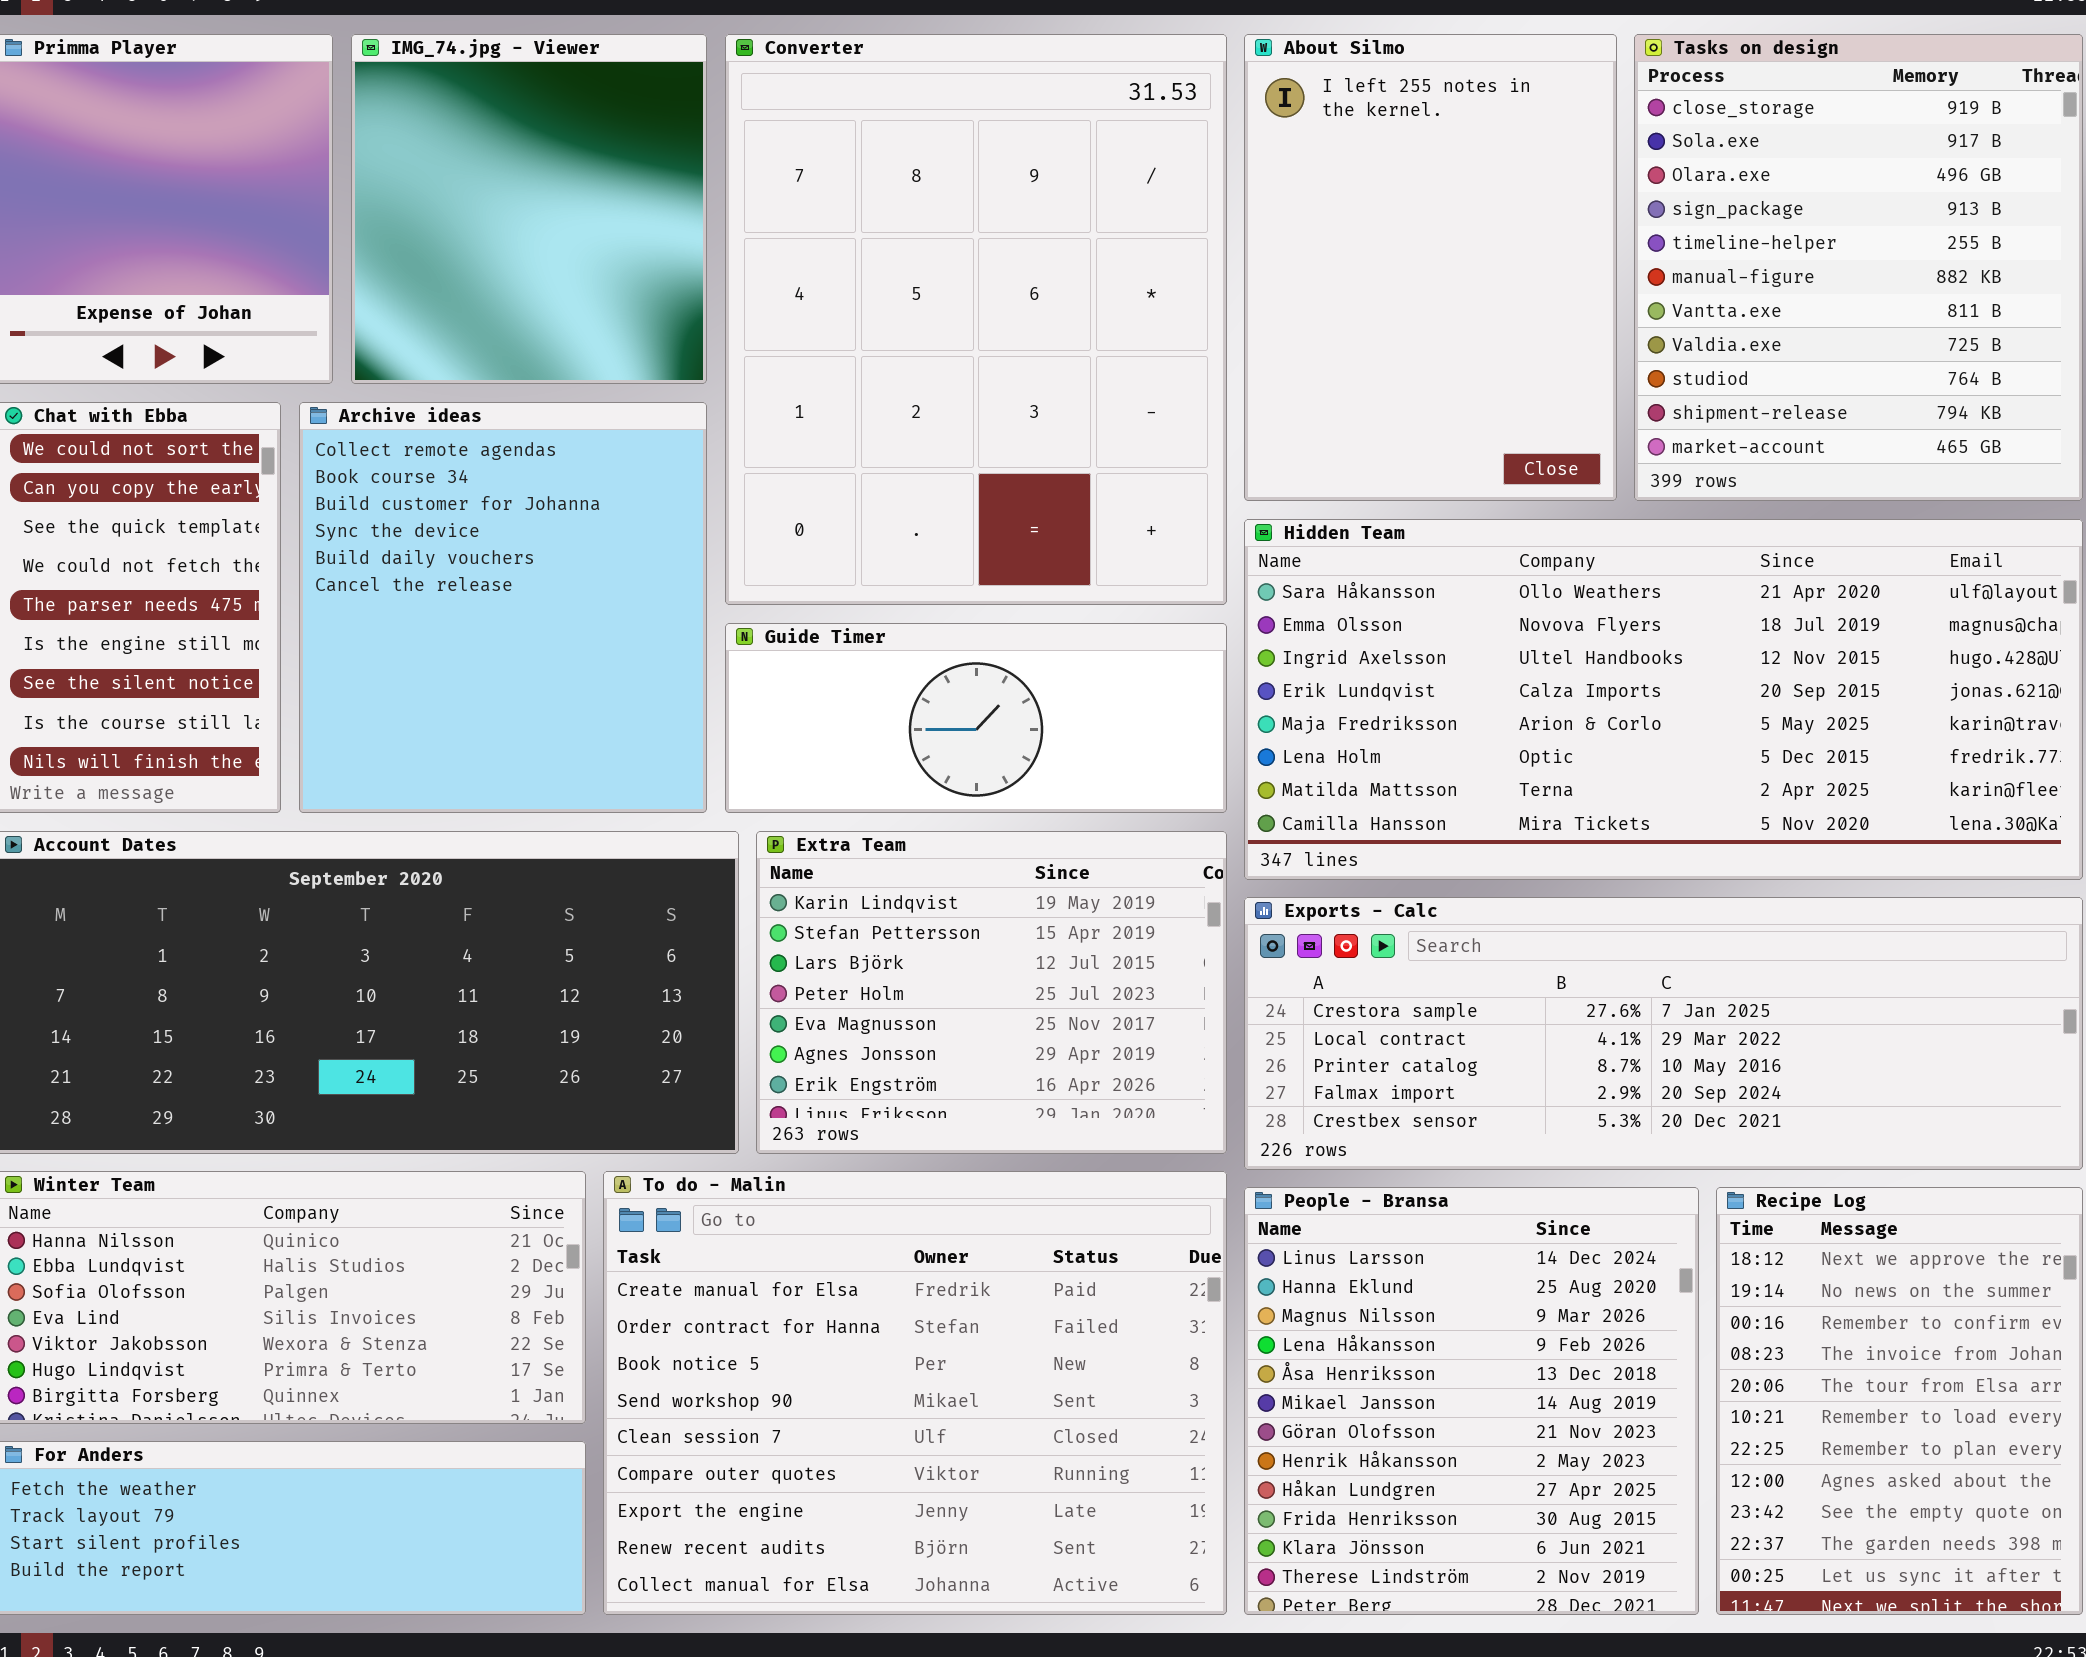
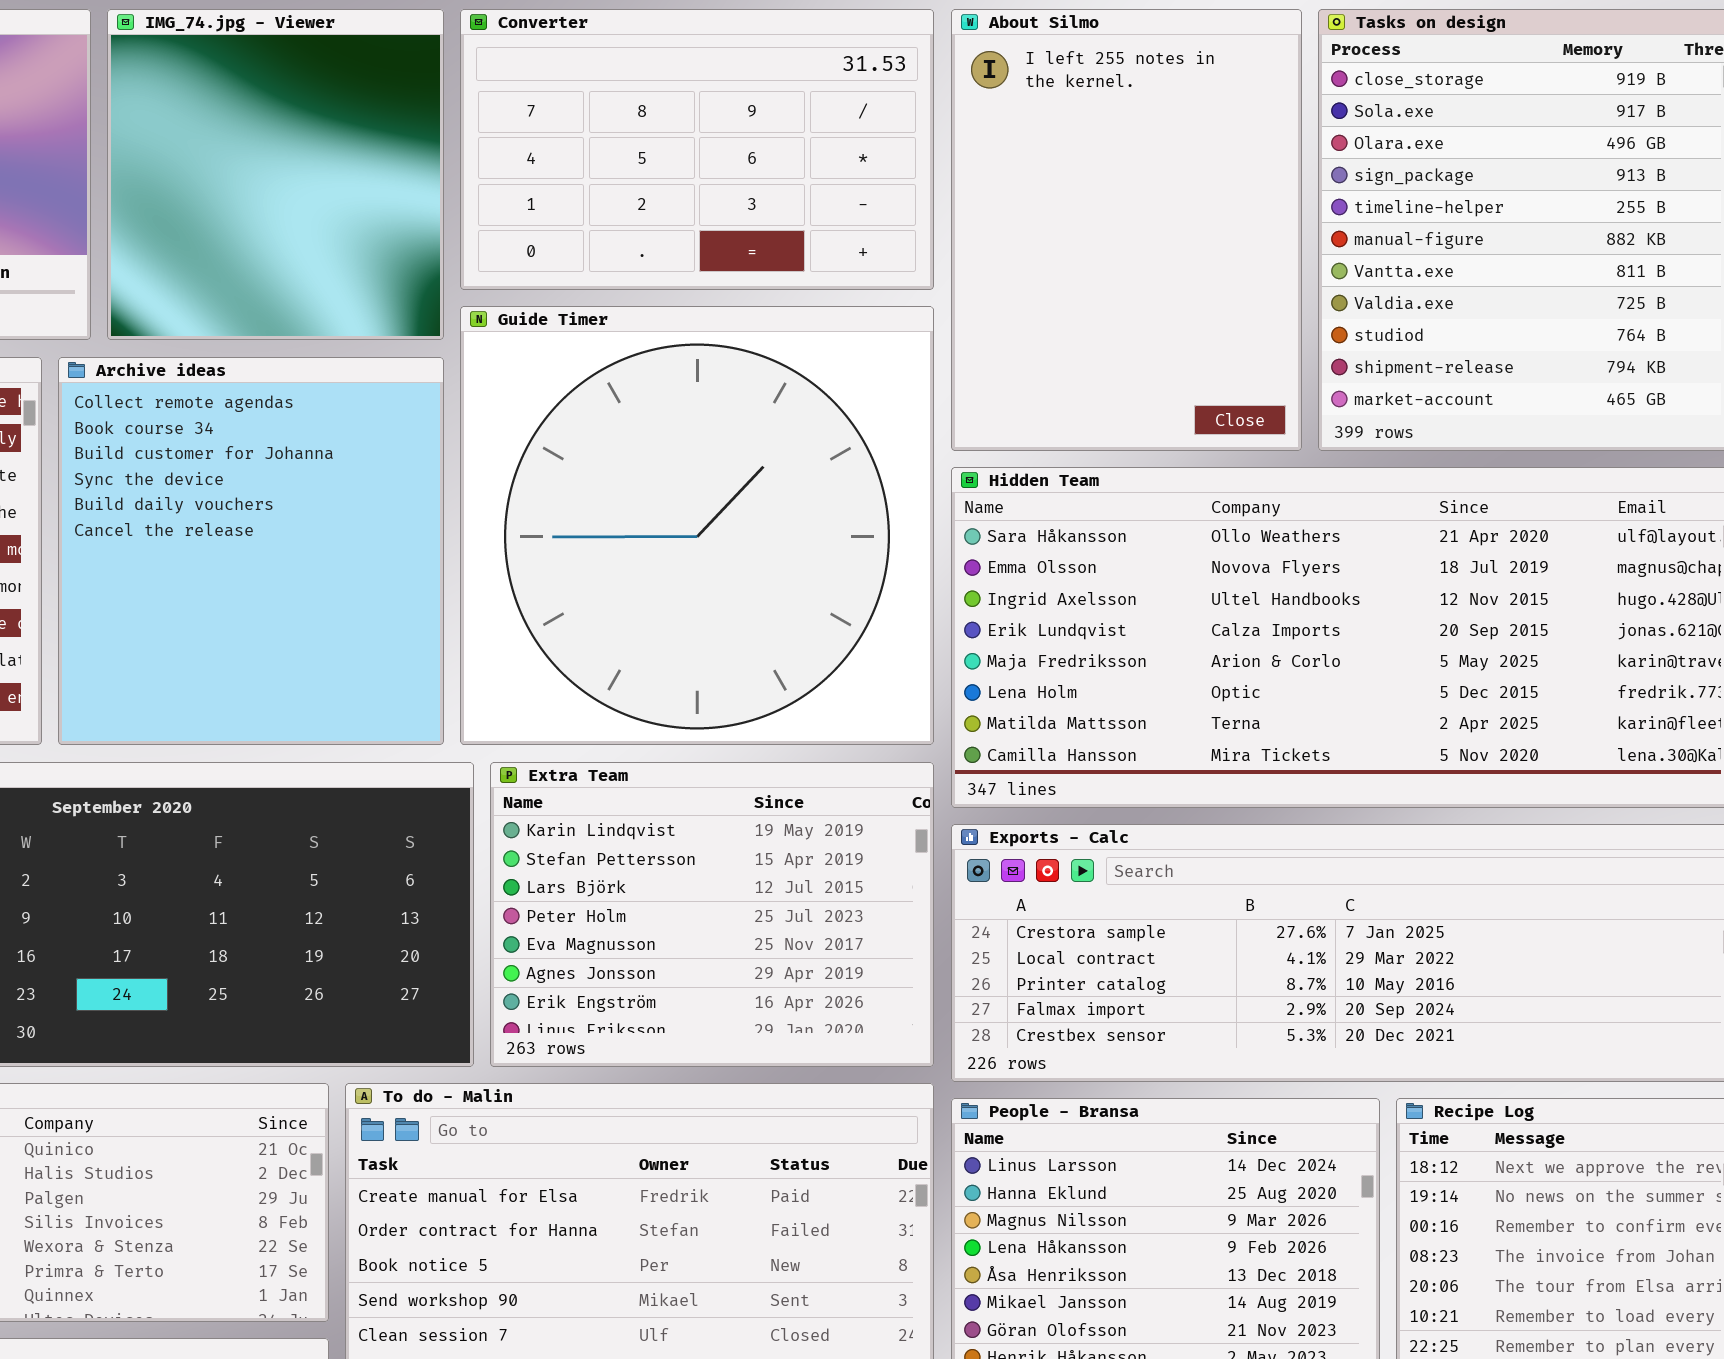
Converter: [725,34,1227,605] -> [460,9,934,290], resized
Guide Timer: [725,623,1227,813] -> [460,306,934,745], resized

